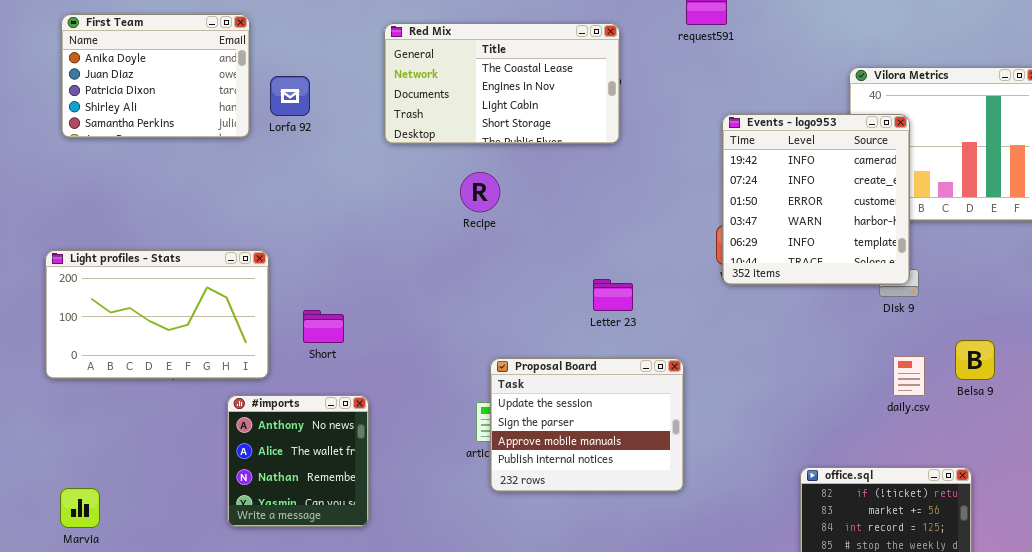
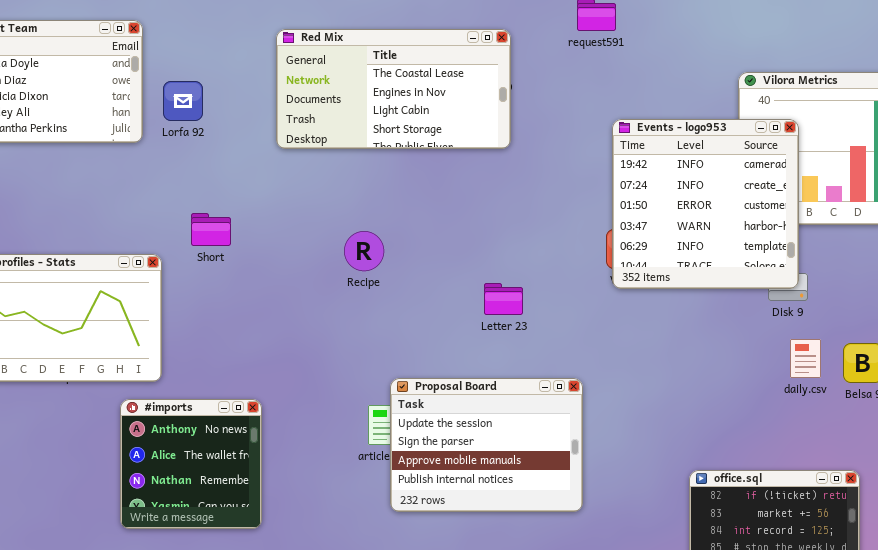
Recipe: [460,172,500,212] -> [344,231,384,271], moved
Short: [303,310,344,343] -> [191,213,231,246], moved
daily.csv: [893,356,925,396] -> [790,339,821,378], moved
Proposal Board: [490,358,684,492] -> [390,378,583,512], moved

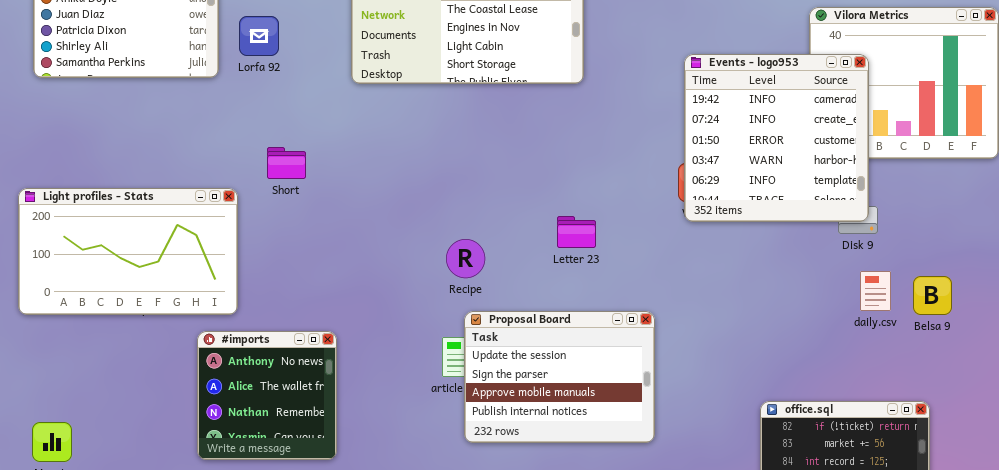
Recipe: [344,231,384,271] -> [446,239,485,278], moved

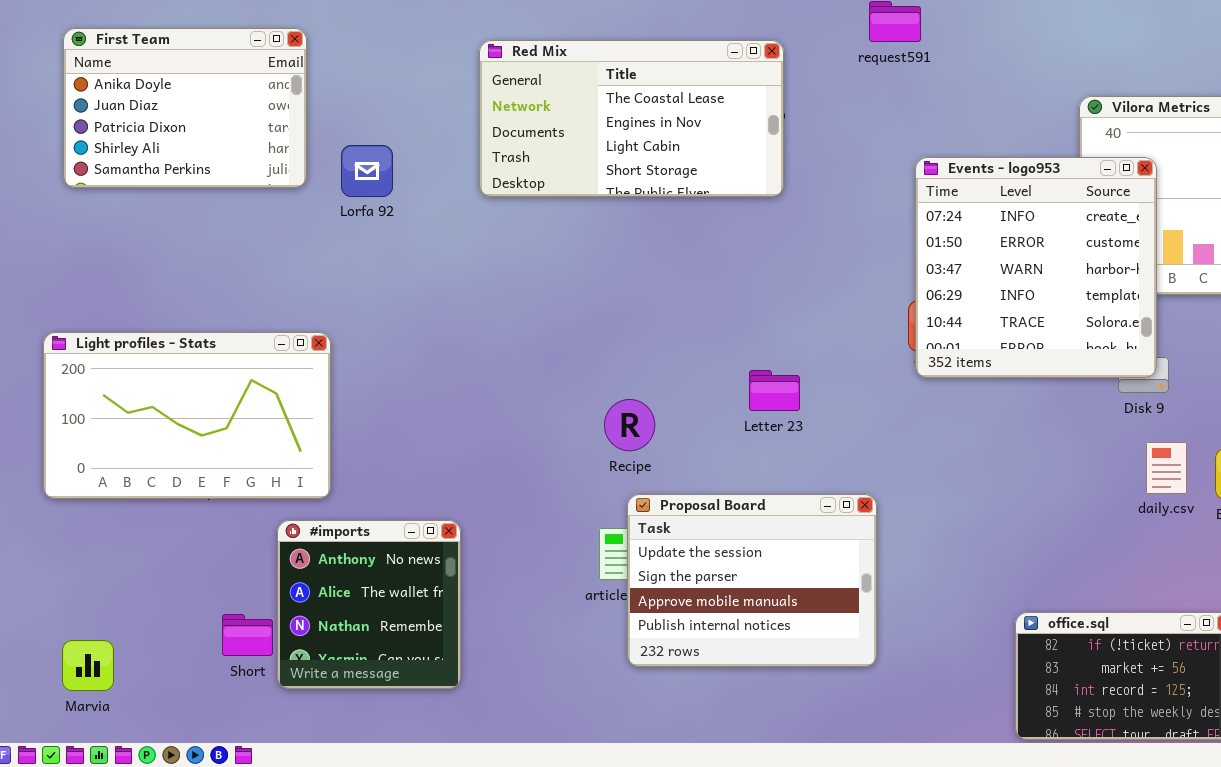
Lorfa 92: [239,16,279,56] -> [341,145,393,197], moved
Events - logo953: [684,54,869,222] -> [915,157,1157,378], scrolled down 1 row
Short: [267,147,306,179] -> [222,614,273,656], moved

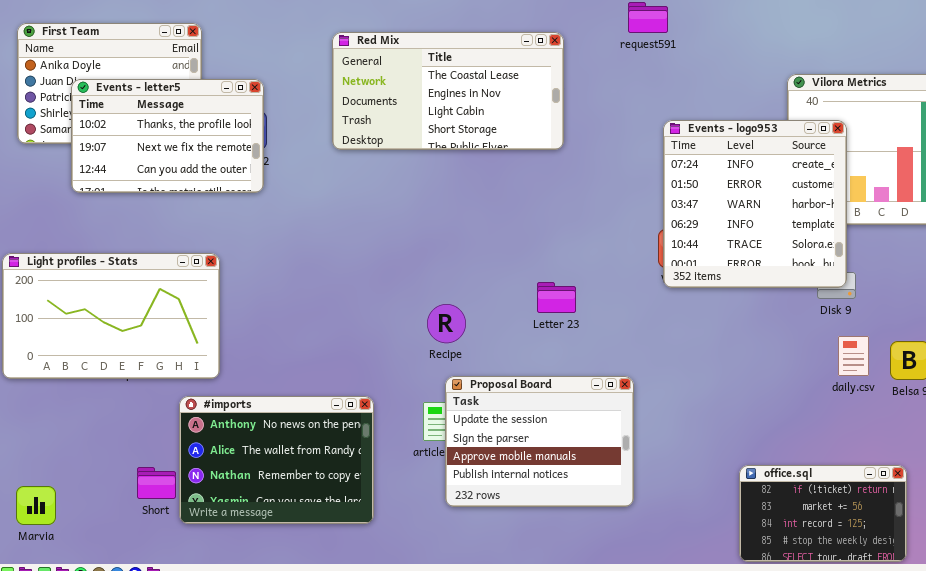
Events - letter5: none -> [71,79,264,193], opened
#imports: [277,520,461,689] -> [179,396,374,524], resized

